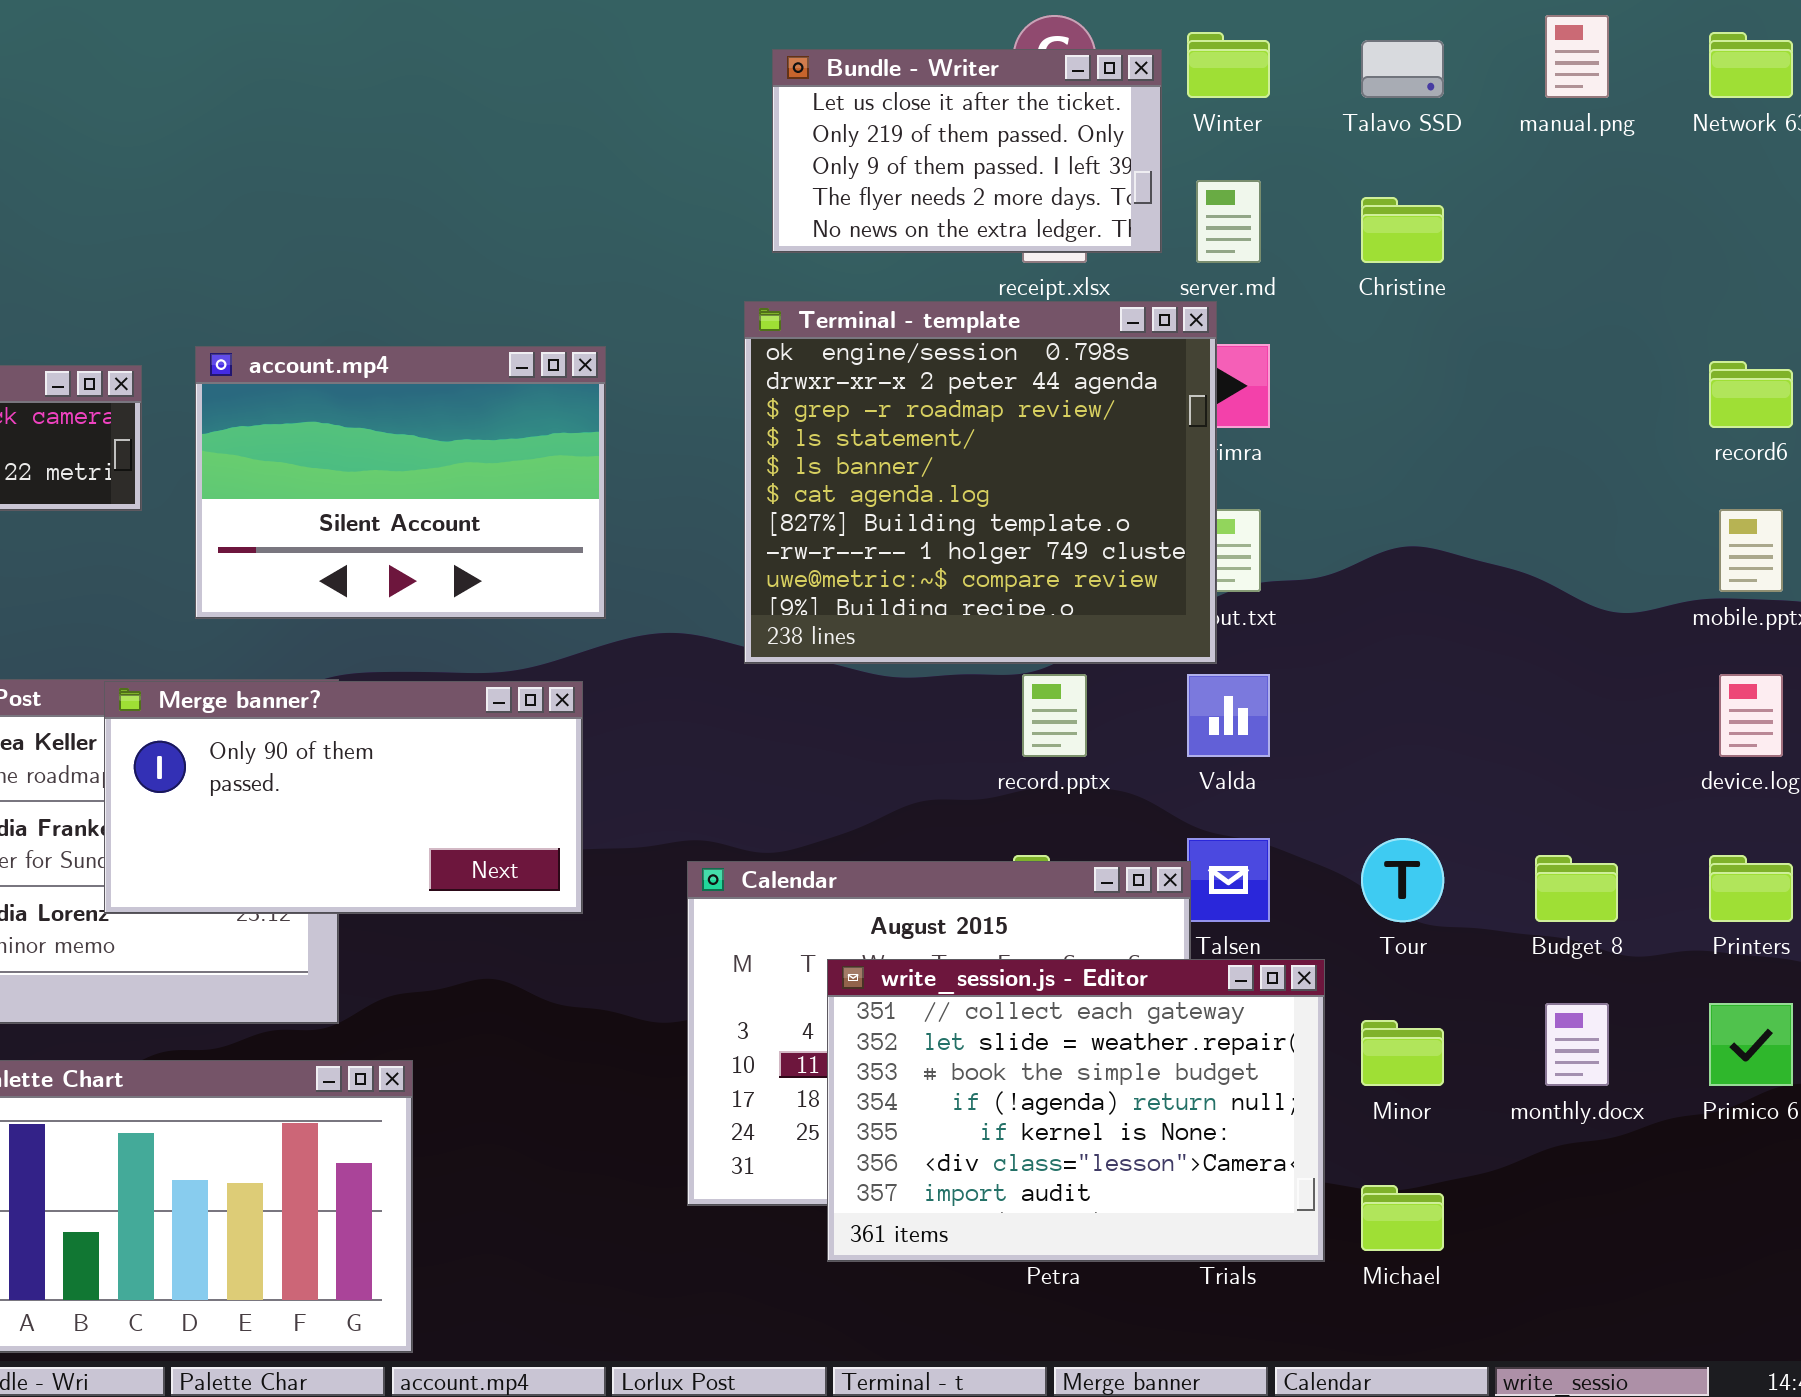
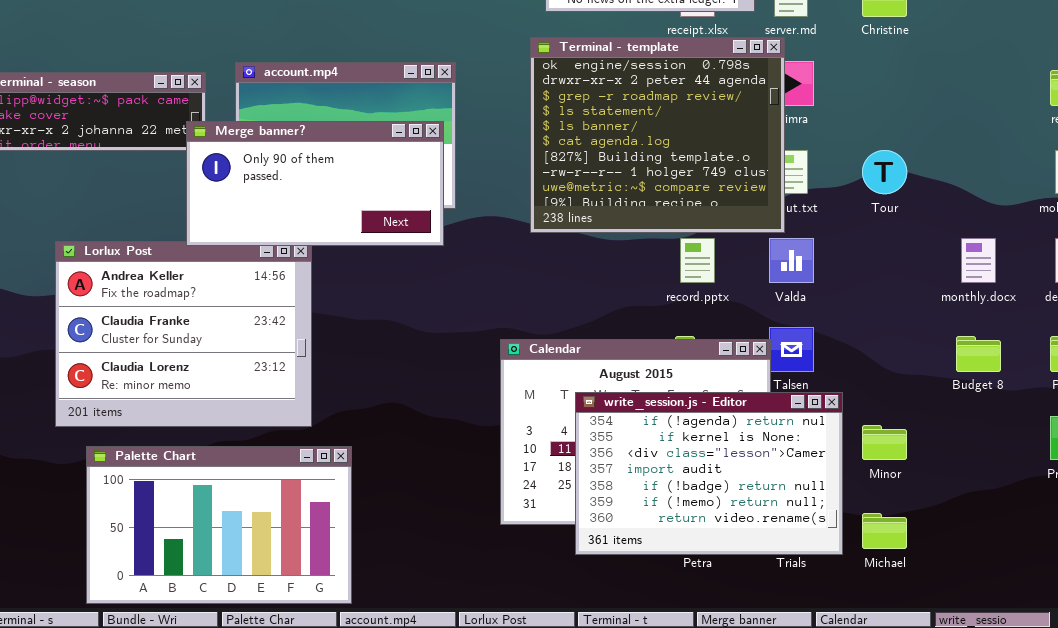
Merge banner?: [104,681,583,914] -> [186,121,444,246], moved
Tour: [1361,838,1444,922] -> [862,150,907,194], moved
write_session.js - Editor: [827,959,1325,1262] -> [575,392,843,555], scrolled down 3 rows
monthly.docx: [1545,1003,1609,1086] -> [961,238,996,283], moved

